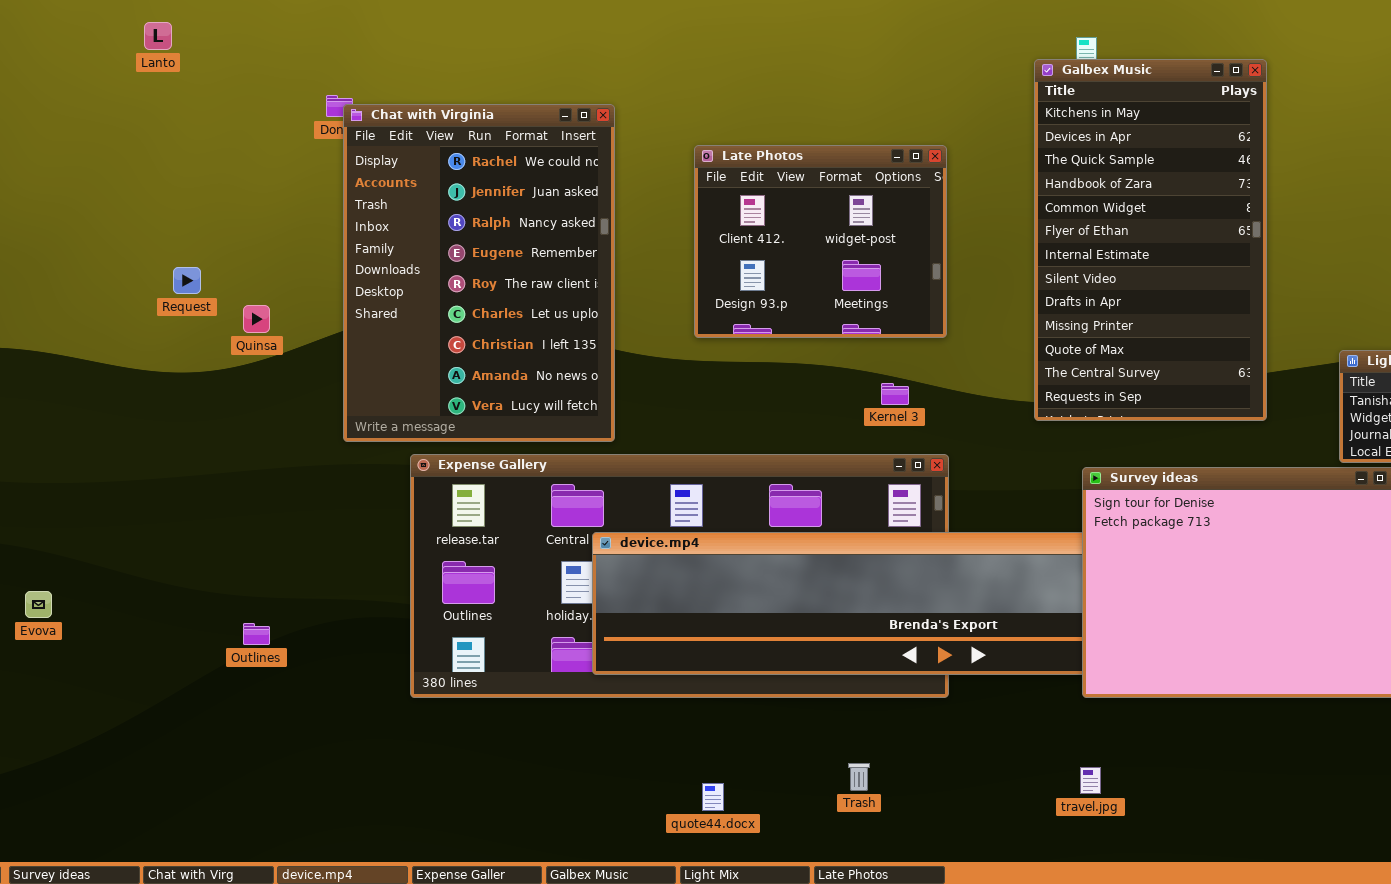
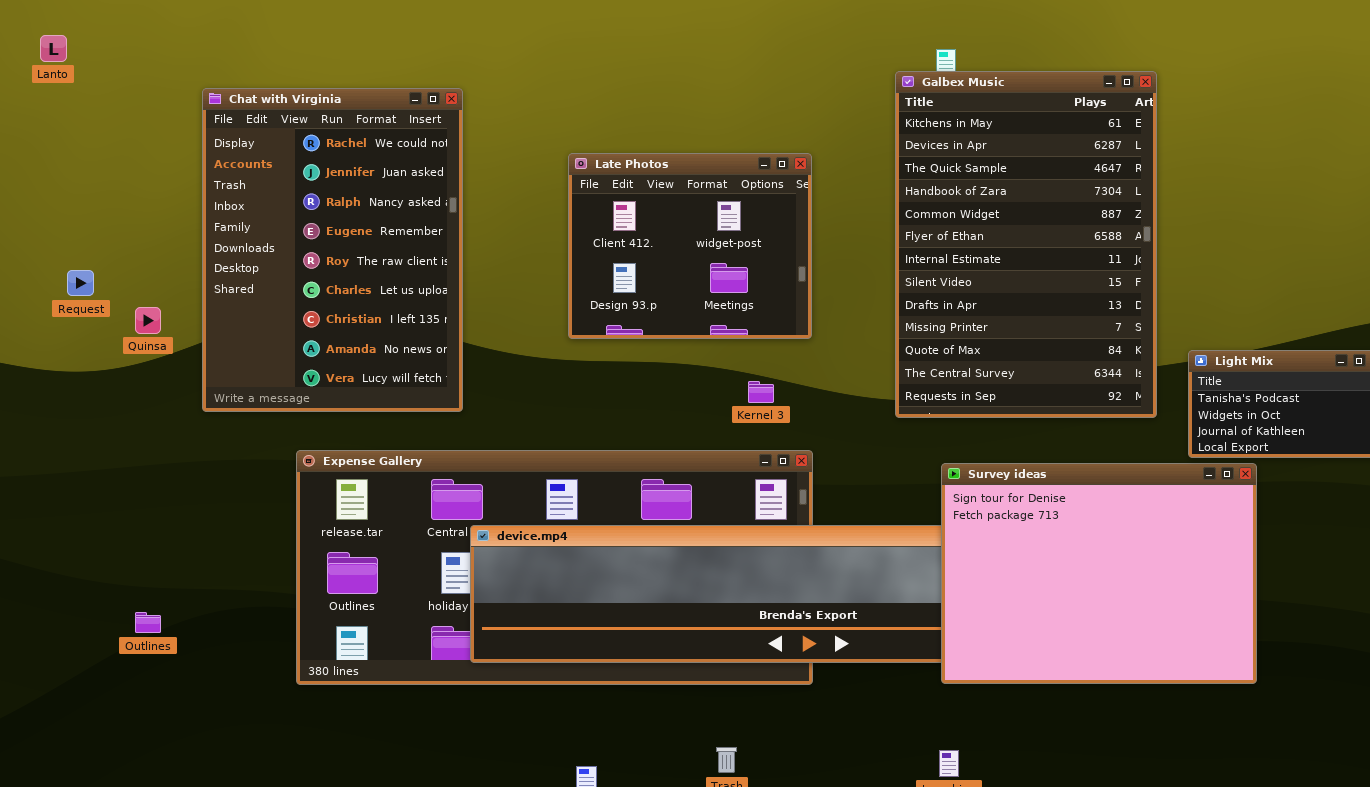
Galbex Music: [1034,59,1267,421] -> [895,71,1157,418], resized
Chat with Virginia: [343,104,615,442] -> [202,88,463,412], moved

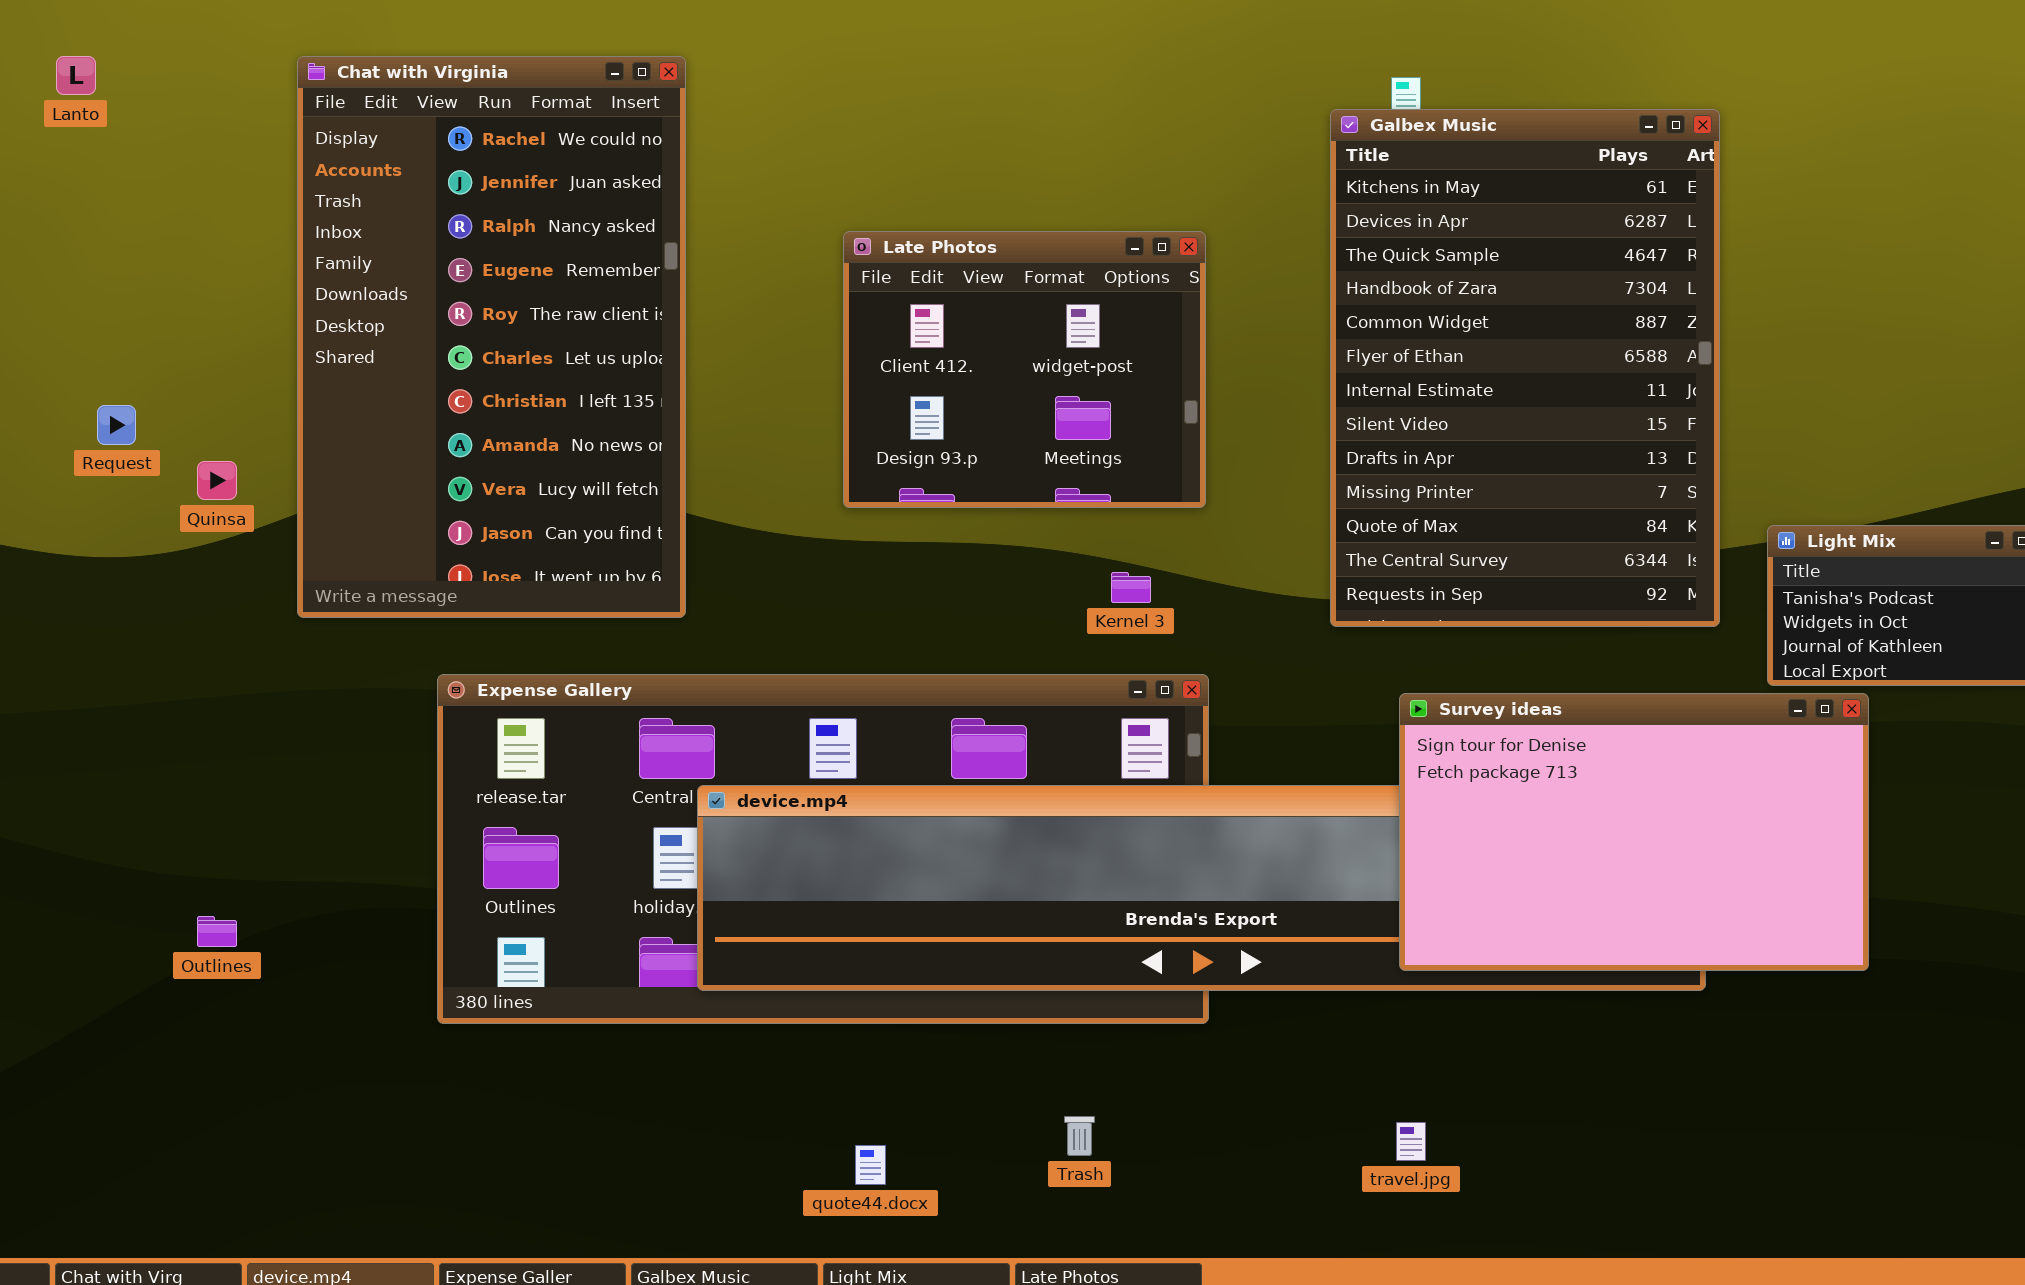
Chat with Virginia: [202,88,463,412] -> [297,56,686,618], resized
Survey ideas: [941,463,1257,684] -> [1399,693,1869,971], resized

